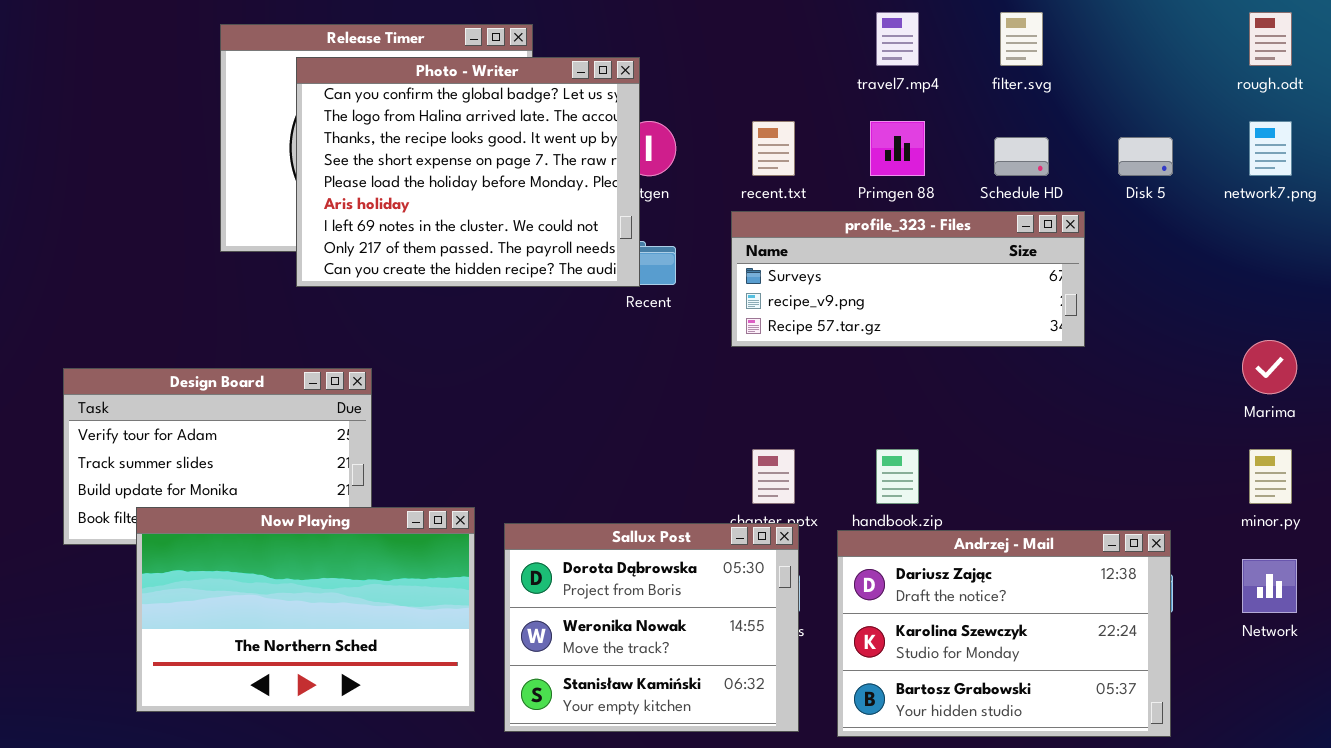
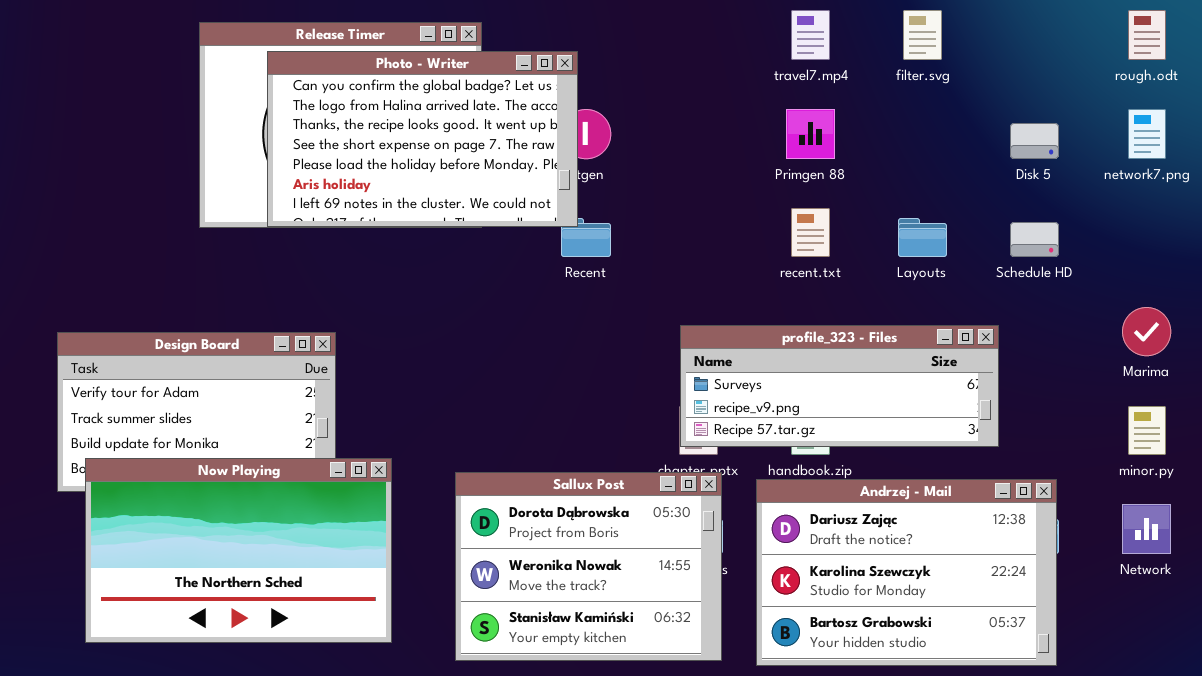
Photo - Writer: [296,57,640,287] -> [267,51,578,227], resized
recent.txt: [752,121,795,176] -> [791,208,830,257], moved
Schedule HD: [994,137,1049,176] -> [1010,222,1059,257], moved
profile_323 - Files: [731,211,1085,347] -> [680,325,999,447], moved
Now Playing: [136,507,475,712] -> [85,458,392,643], moved

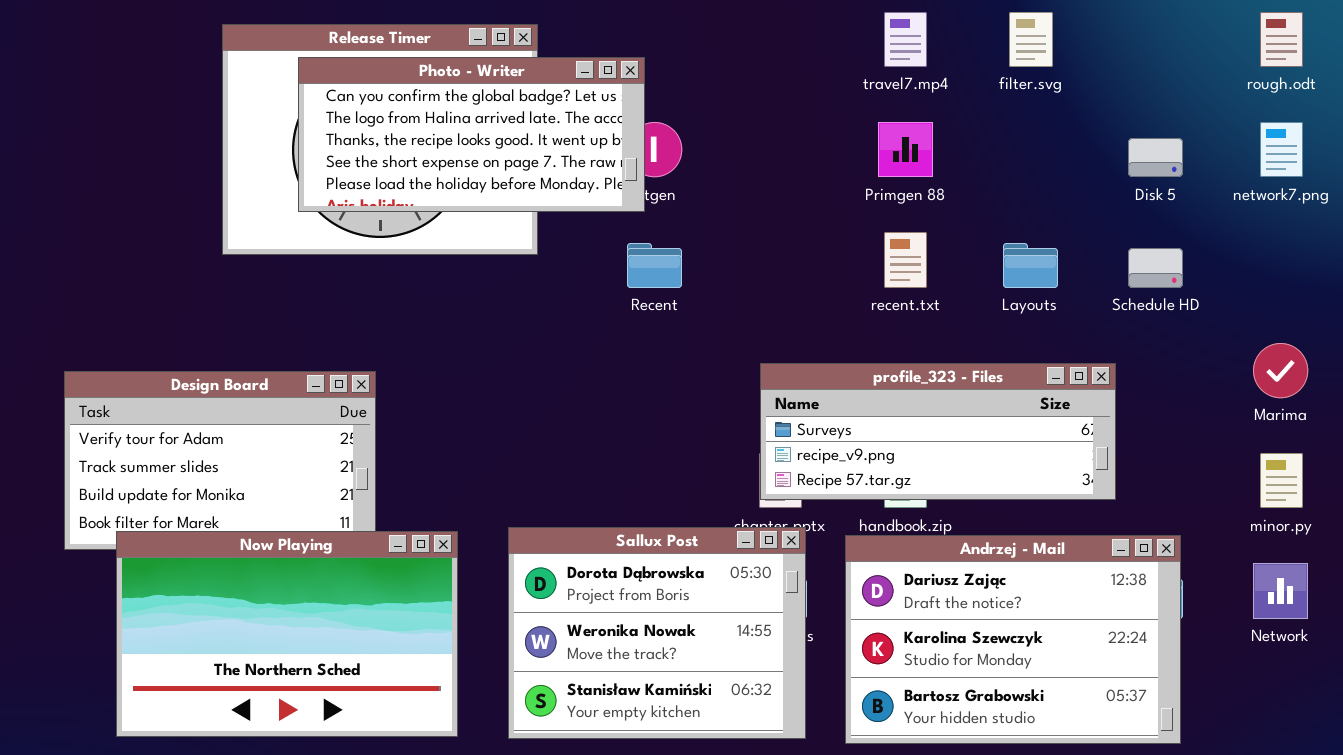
Photo - Writer: [267,51,578,227] -> [298,57,645,212], resized
Now Playing: [85,458,392,643] -> [116,531,458,737], moved

